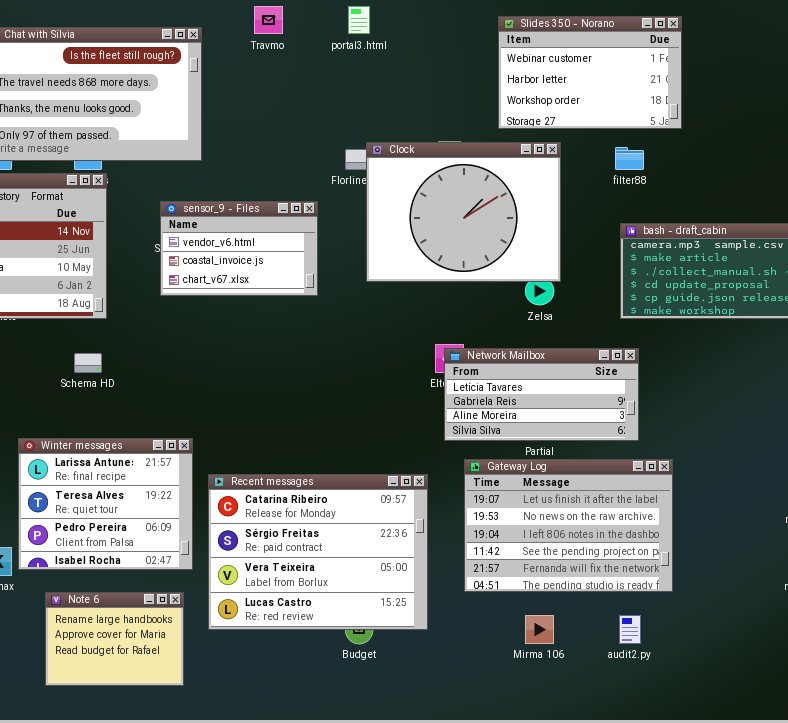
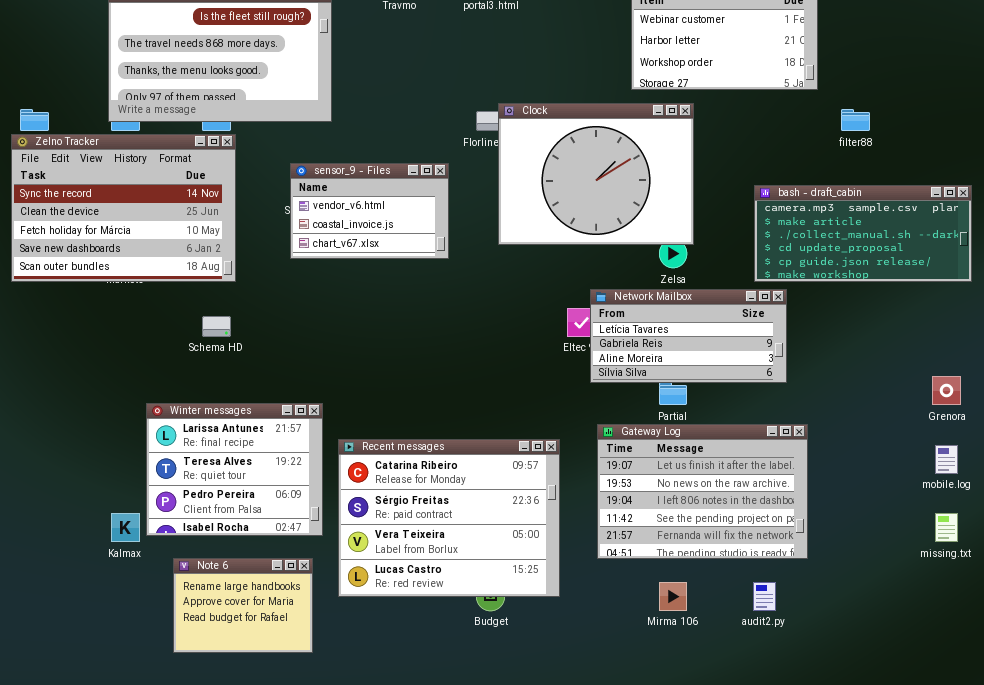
filter88: [615,147,644,170] -> [841,109,870,131], moved
Network Mailbox: [444,348,639,441] -> [590,289,787,383], moved

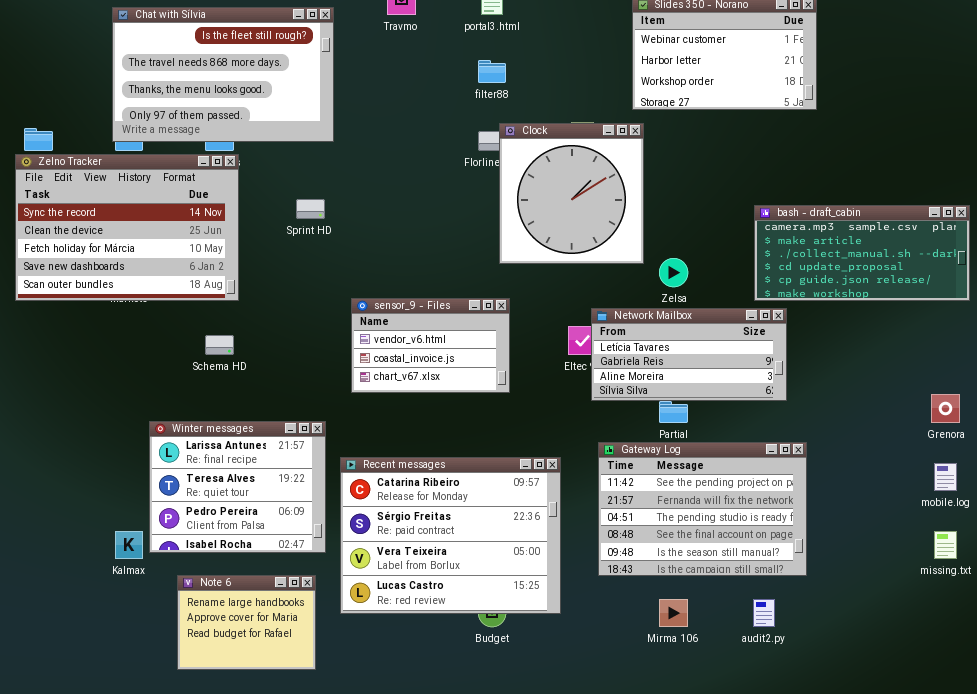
Clock: [498,103,694,245] -> [499,123,644,264], resized
filter88: [841,109,870,131] -> [478,60,506,83], moved
sensor_9 - Files: [290,163,449,259] -> [351,298,510,393], moved
Gateway Log: [597,424,808,559] -> [598,442,807,576], scrolled down 3 rows

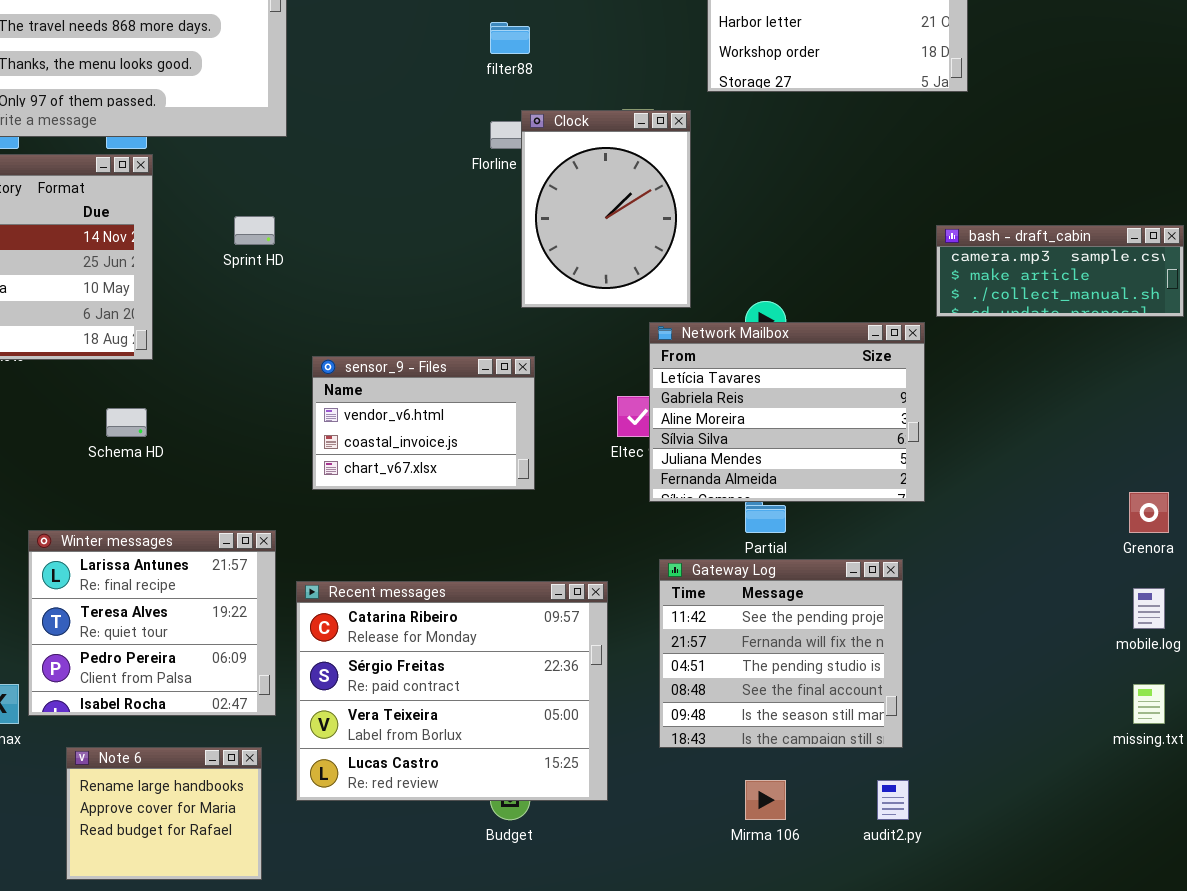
Clock: [499,123,644,264] -> [521,110,691,308], resized
bash - draft_cabin: [754,205,970,301] -> [936,225,1184,317], resized
Network Mailbox: [591,308,787,401] -> [649,322,925,502], resized
Gateway Log: [598,442,807,576] -> [659,559,903,748], resized

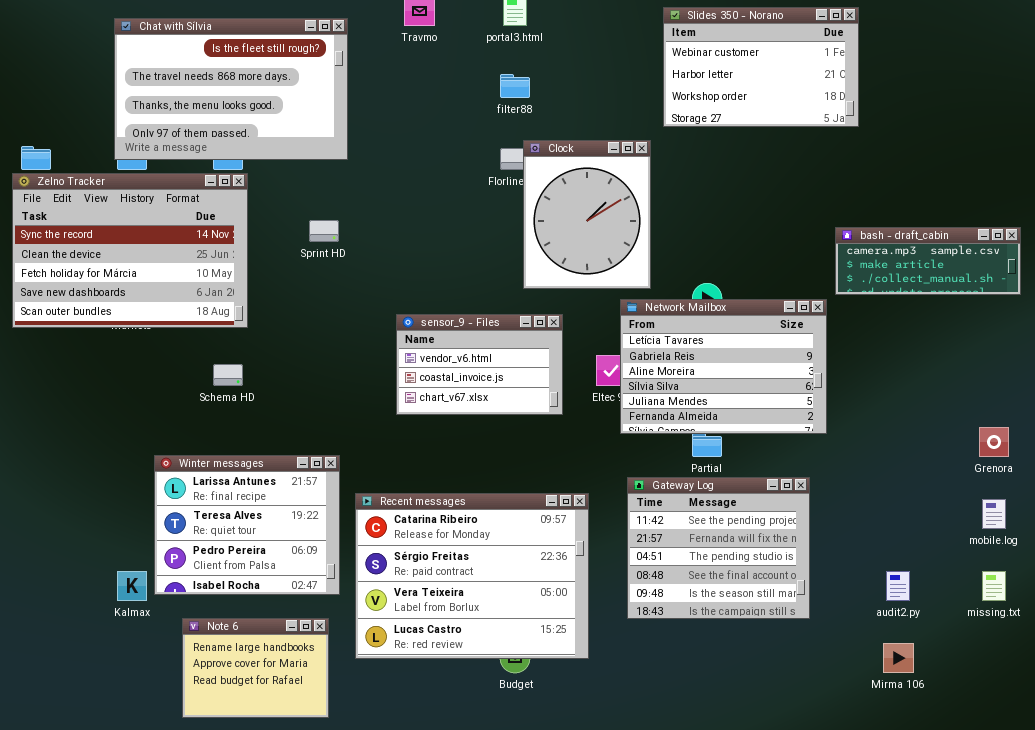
sensor_9 - Files: [312,356,535,490] -> [396,314,563,415], moved
Mirma 106: [745,780,786,820] -> [883,643,914,673], moved
audit2.py: [877,780,909,820] -> [886,571,910,601], moved

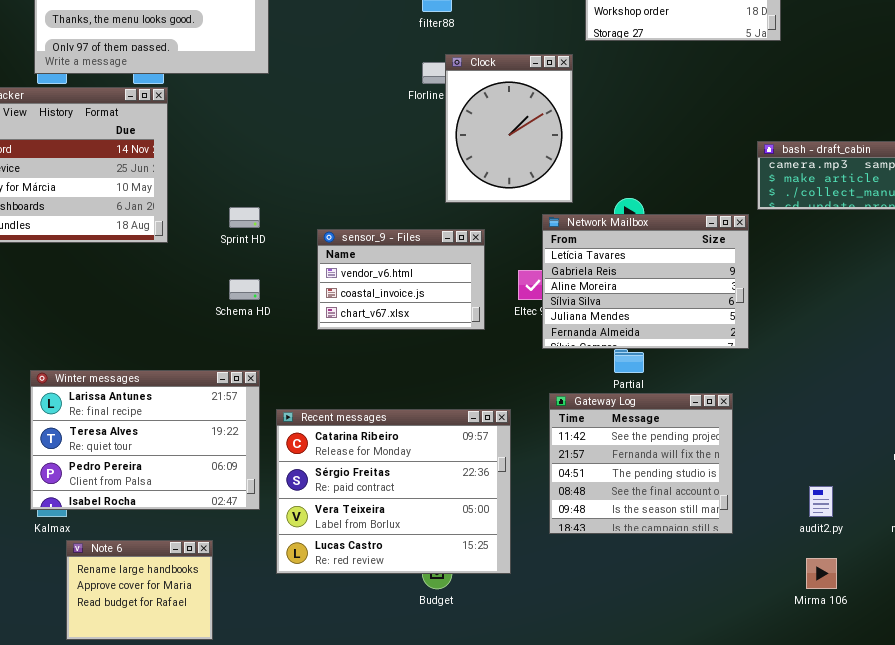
Sprint HD: [309,220,339,242] -> [229,207,260,228], moved
Schema HD: [213,364,243,386] -> [229,279,260,300], moved
Winter messages: [154,455,340,595] -> [30,370,260,510], resized
Note 6: [182,618,329,718] -> [66,540,213,640], moved

